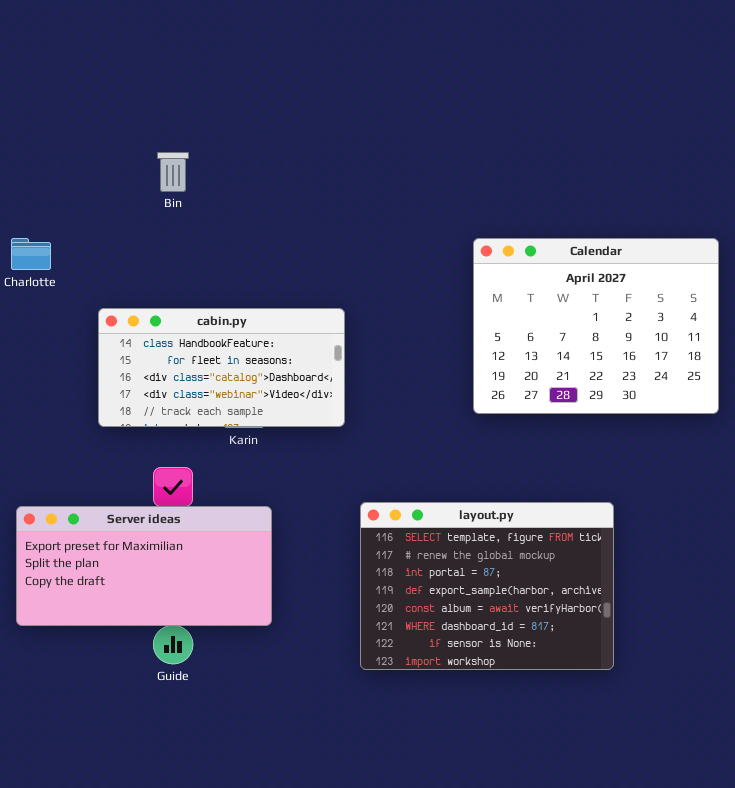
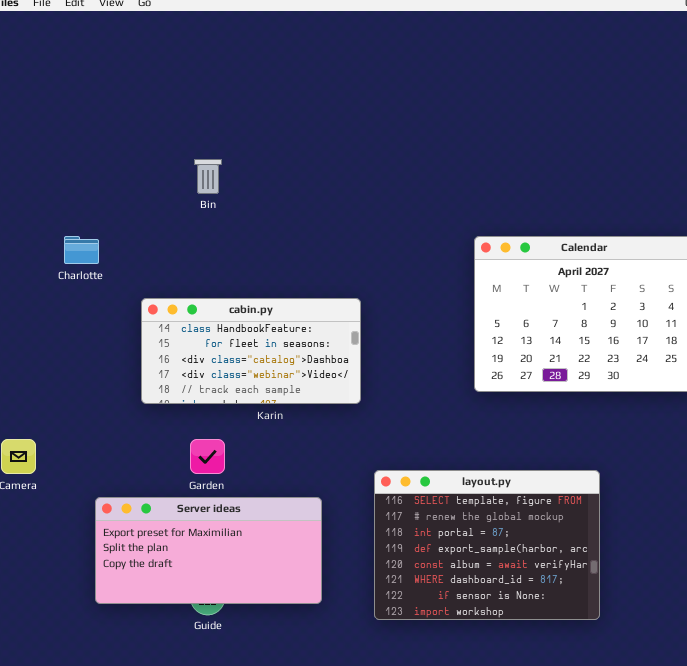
Server ideas: [16,506,272,626] -> [95,497,322,604], moved

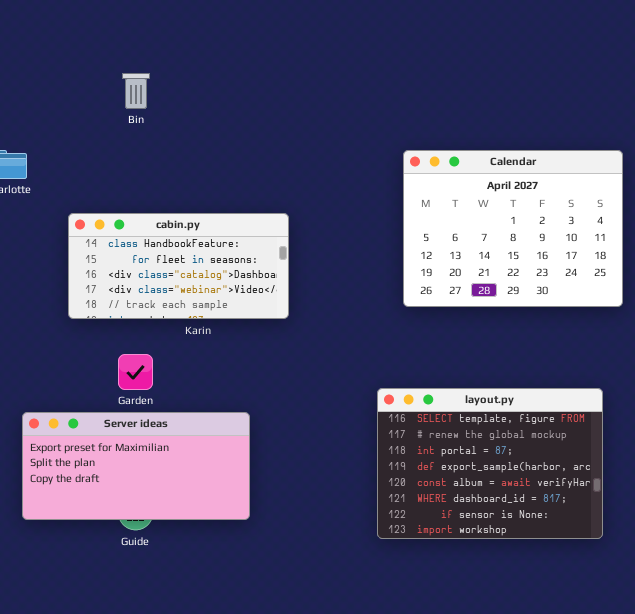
layout.py: [374,470,600,620] -> [377,388,603,539], moved

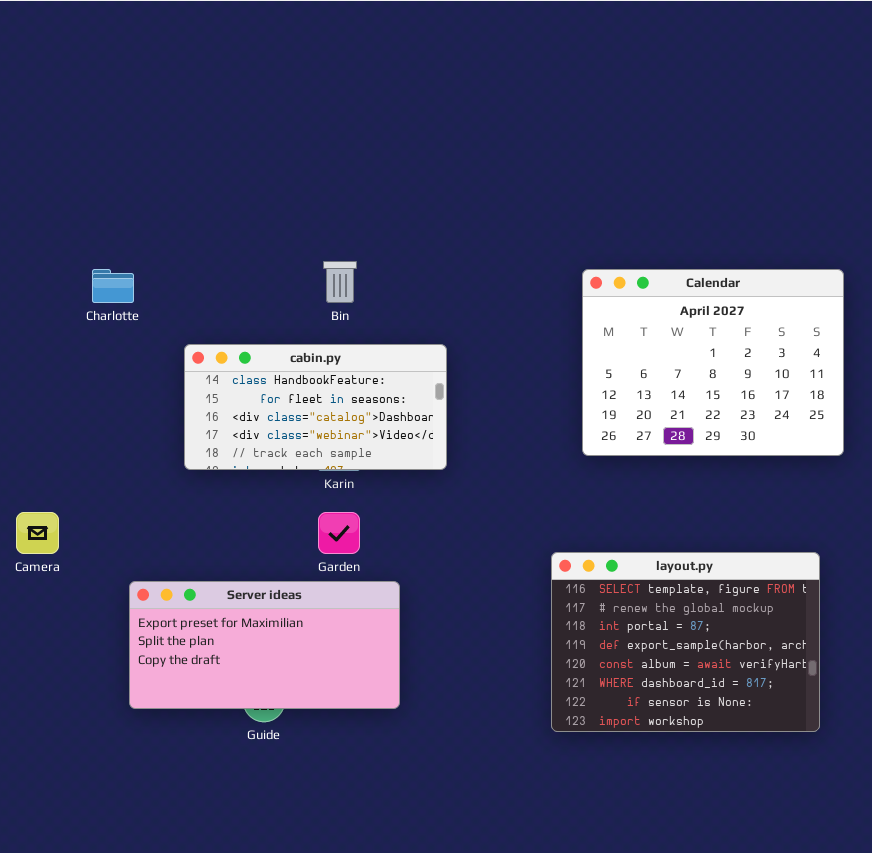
Bin: [122,73,150,109] -> [323,261,357,303], moved
Garden: [118,354,153,390] -> [318,512,360,554], moved

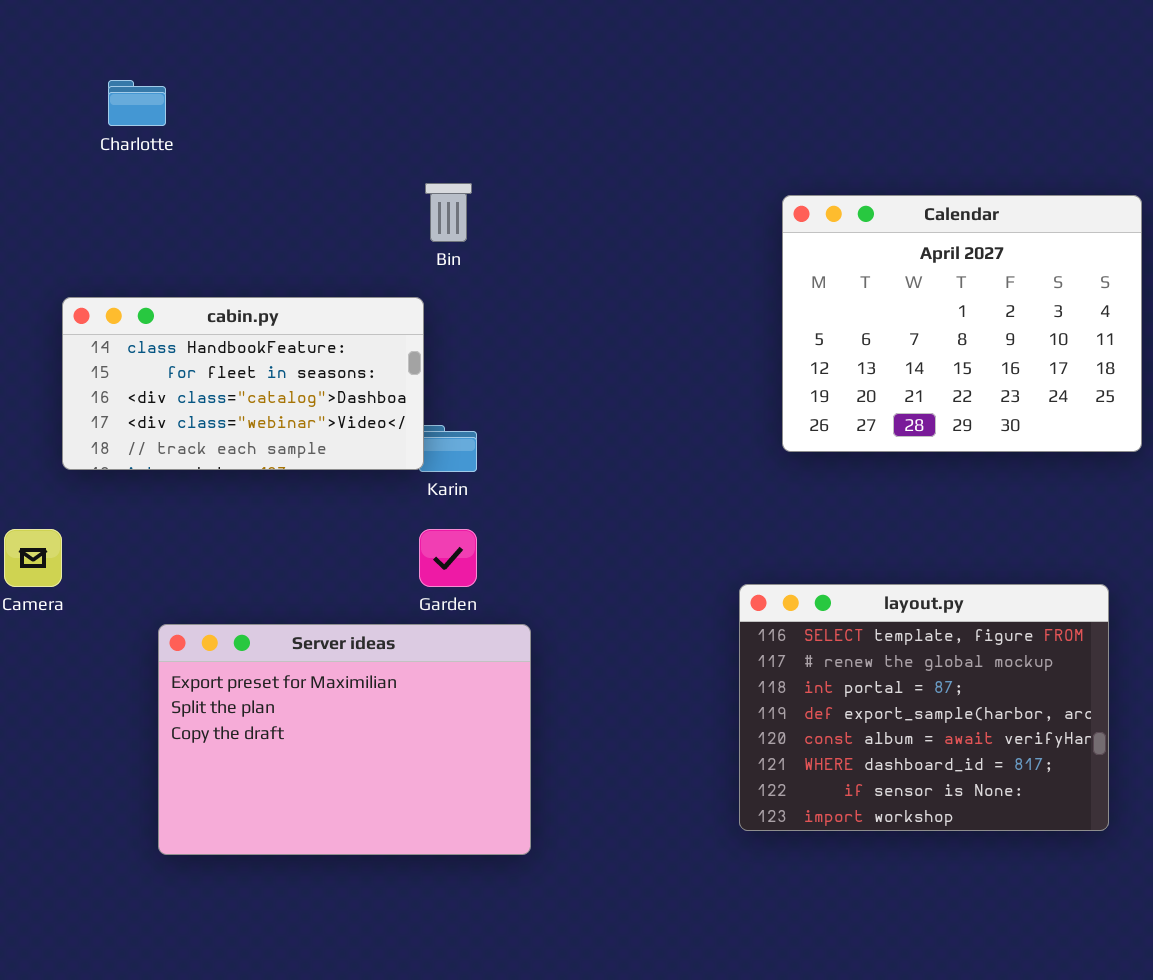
Charlotte: [92,269,134,303] -> [108,80,166,126], moved
cabin.py: [184,344,447,470] -> [62,297,424,470], moved
Server ideas: [129,581,400,709] -> [158,624,531,855], resized

